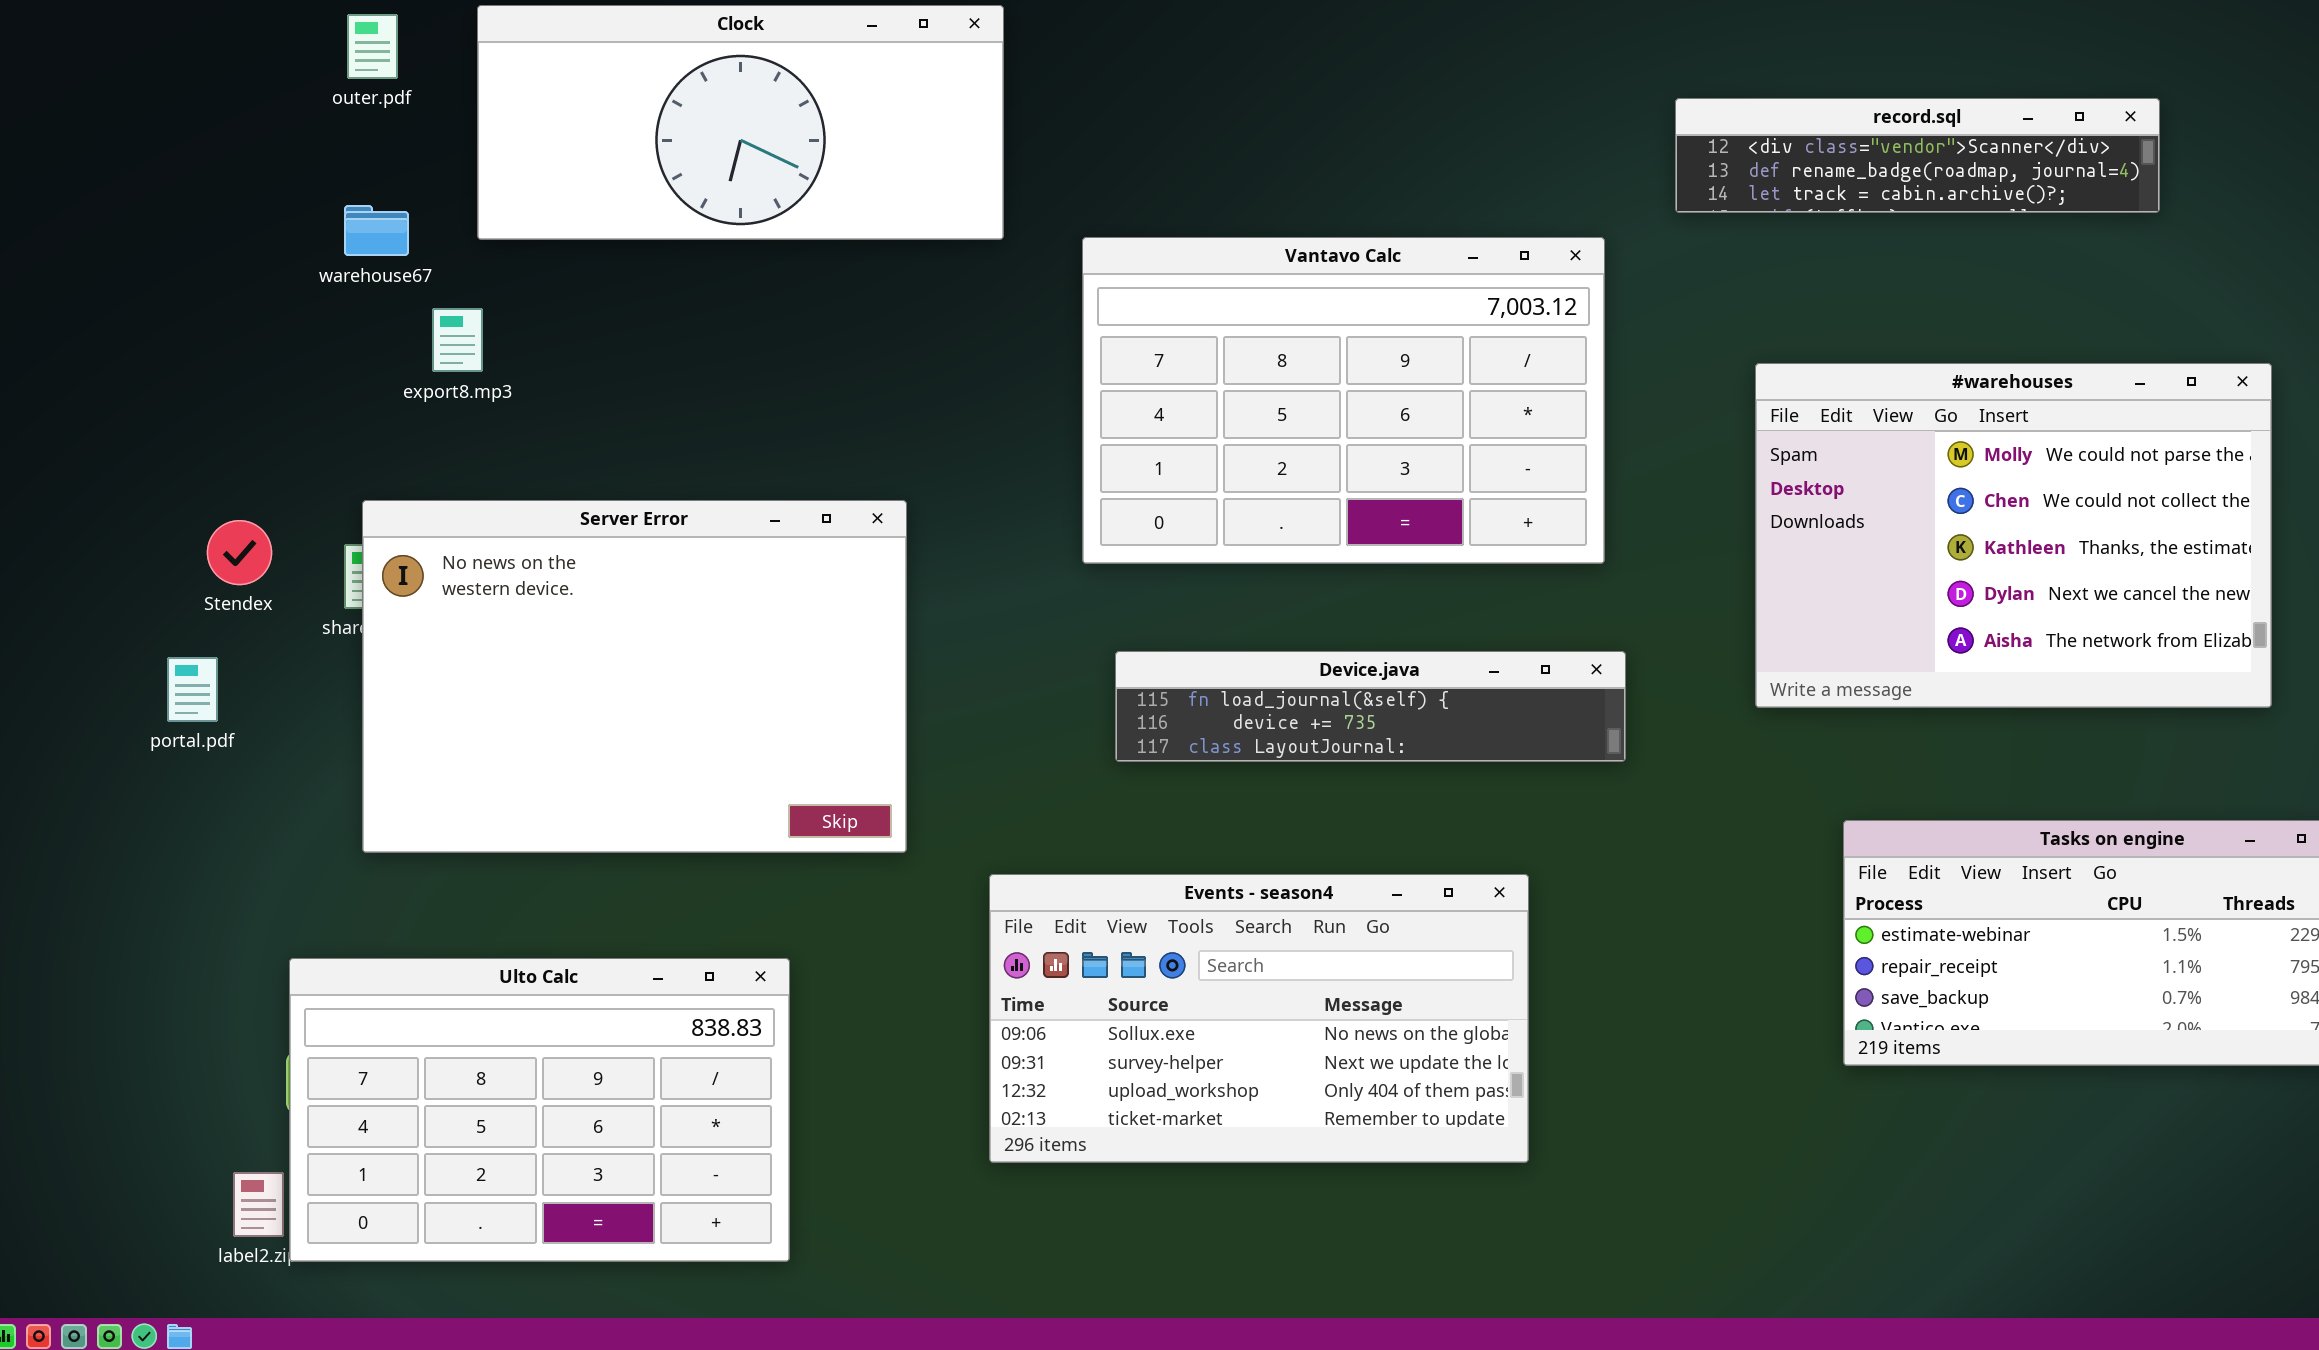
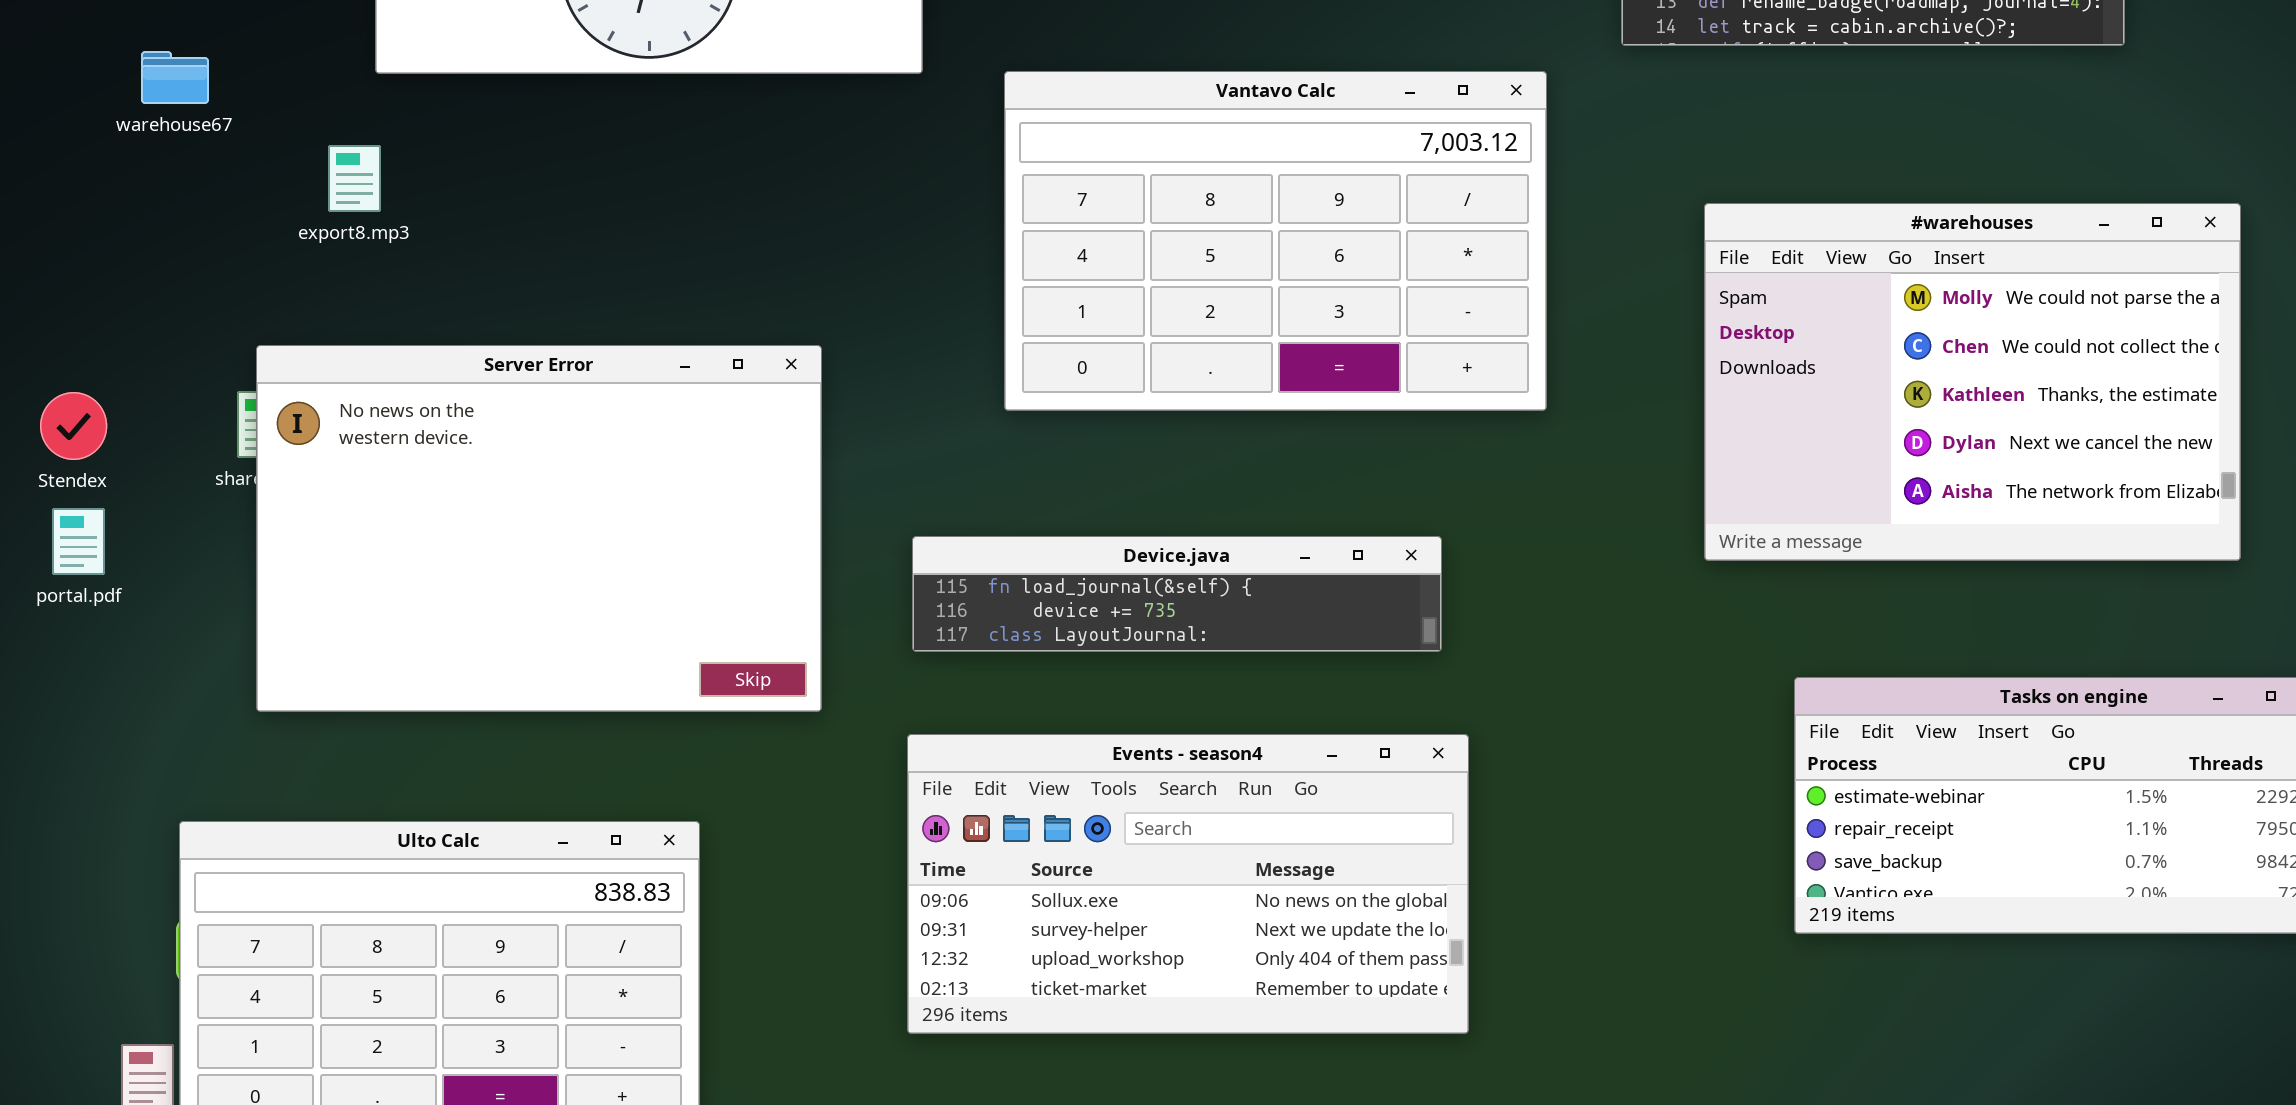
warehouse67: [344,205,409,256] -> [141,51,209,104], moved
Stendex: [207,520,272,585] -> [40,392,107,460], moved
Device.java: [1115,651,1626,762] -> [912,536,1442,652], moved

